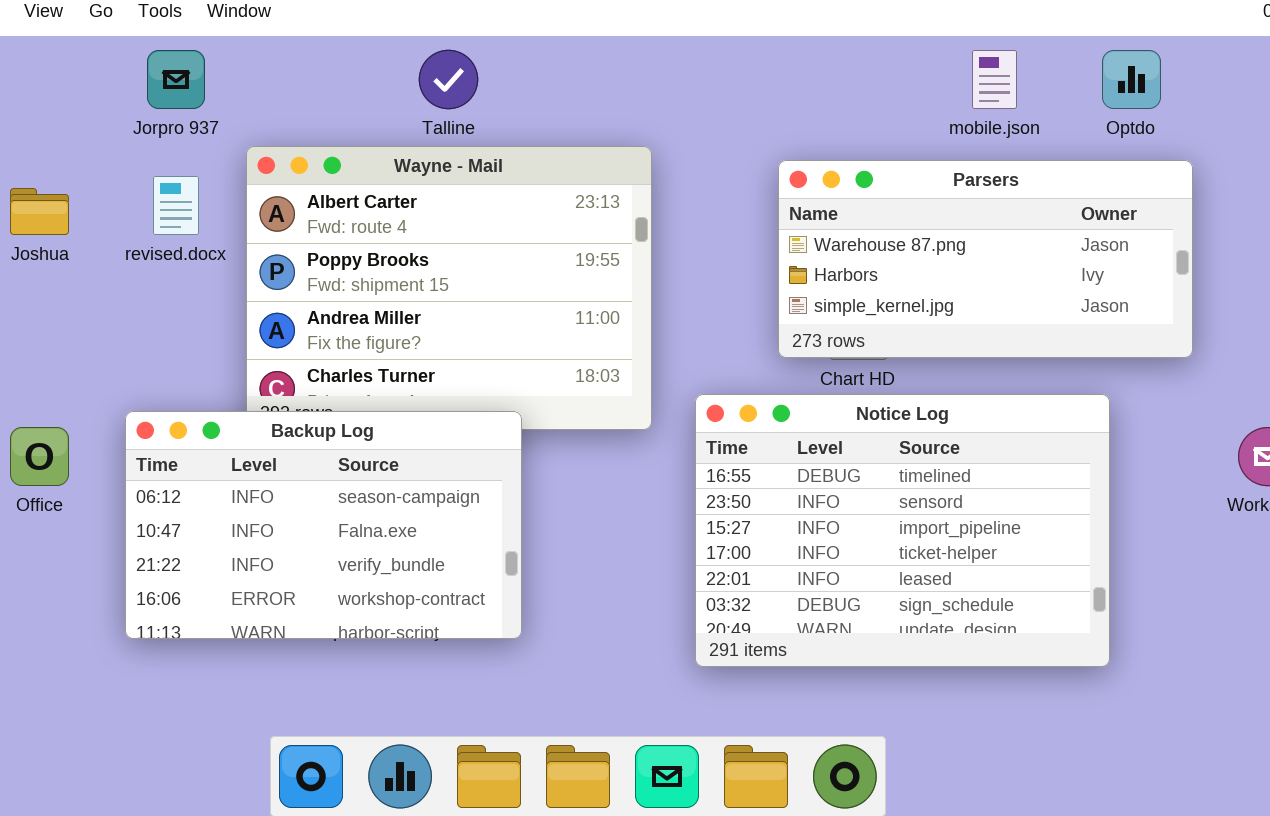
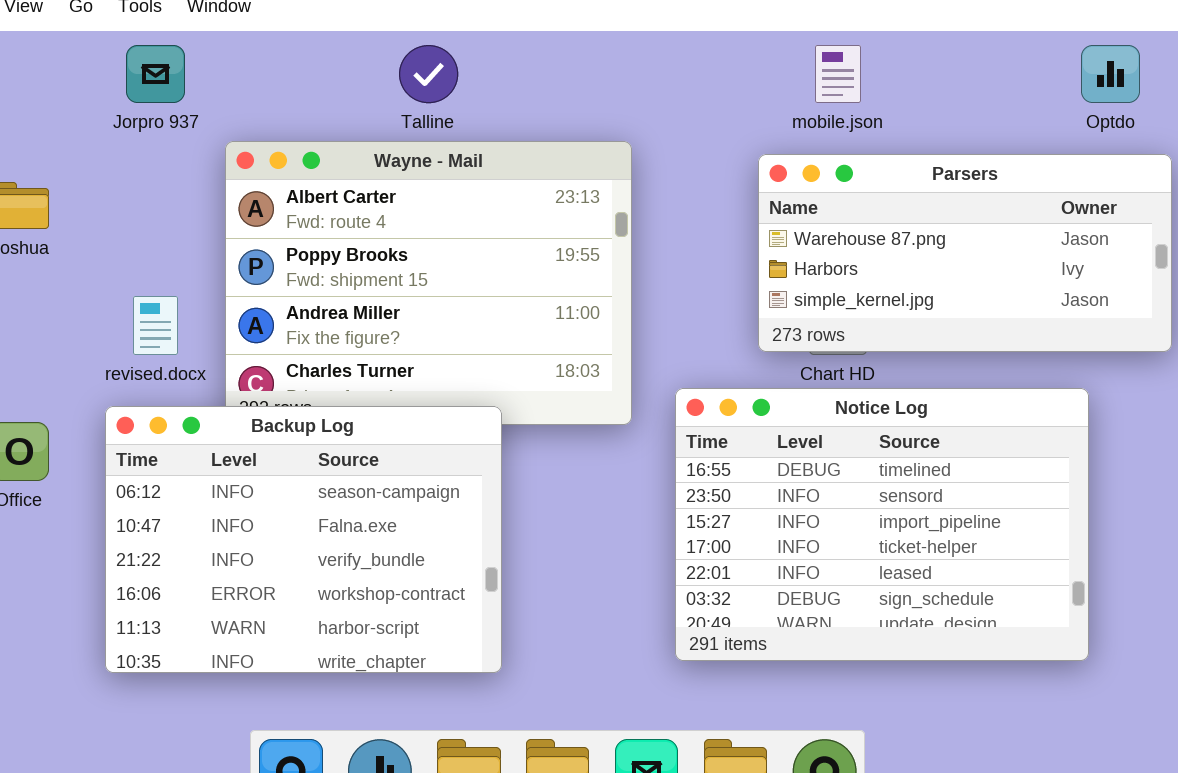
mobile.json: [972,50,1017,109] -> [815,45,861,103], moved
revised.docx: [153,176,199,235] -> [133,296,178,355], moved
Backup Log: [125,411,522,639] -> [105,406,502,673], resized

